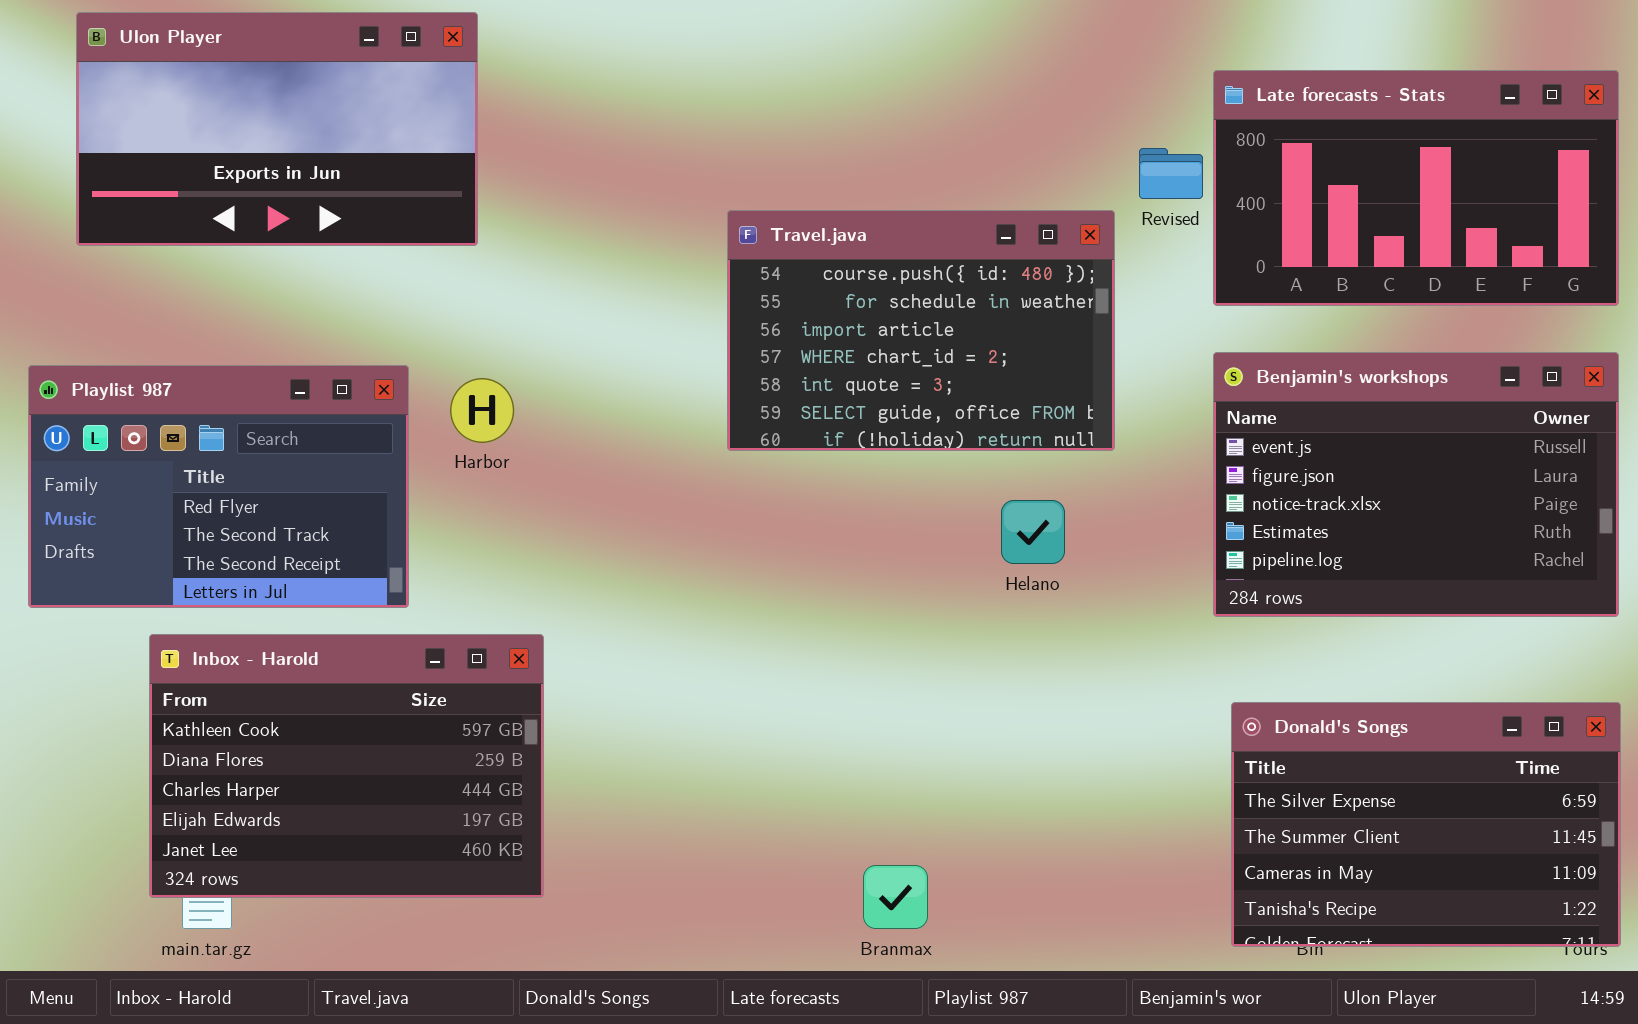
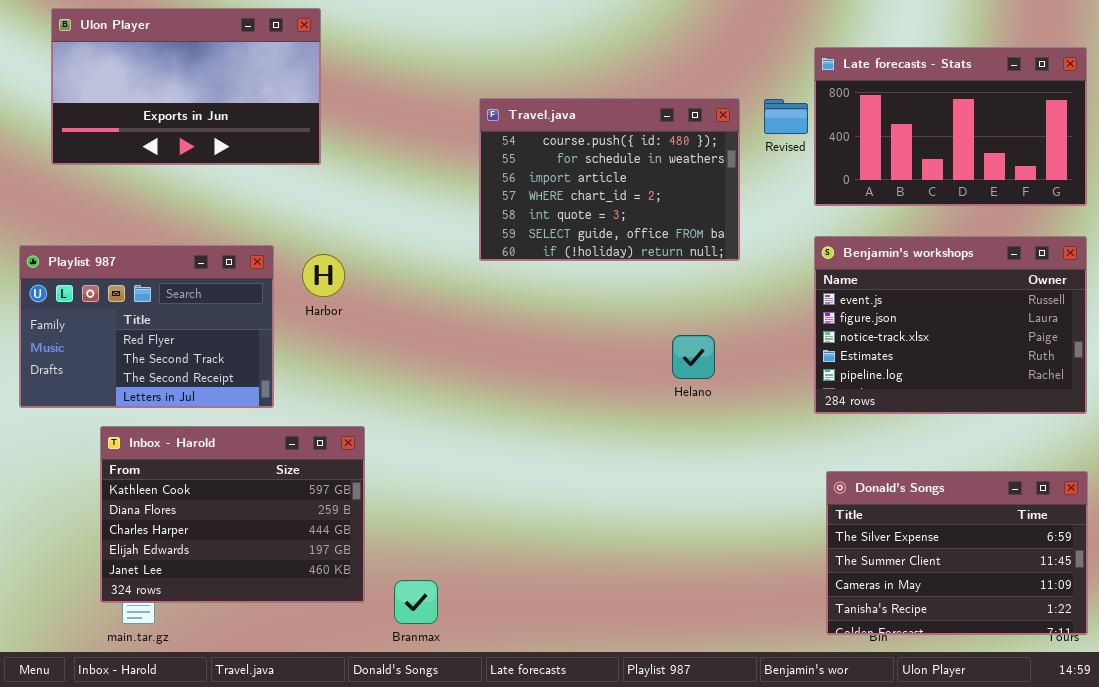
Travel.java: [727,210,1115,451] -> [479,98,740,261], moved
Branmax: [863,865,928,929] -> [394,580,438,624], moved

